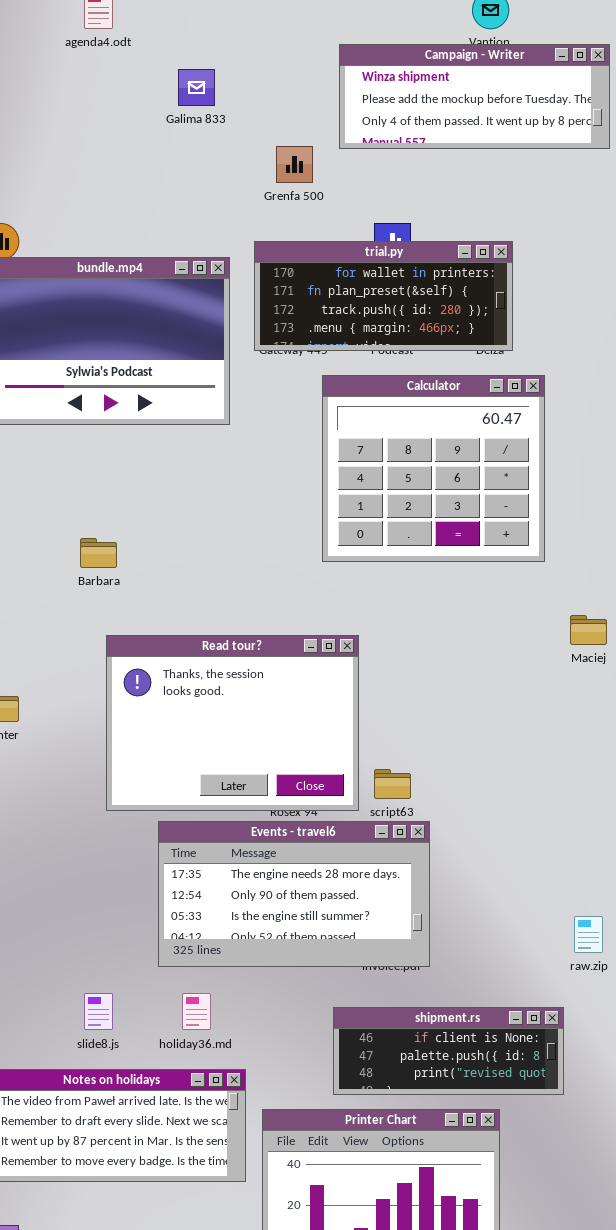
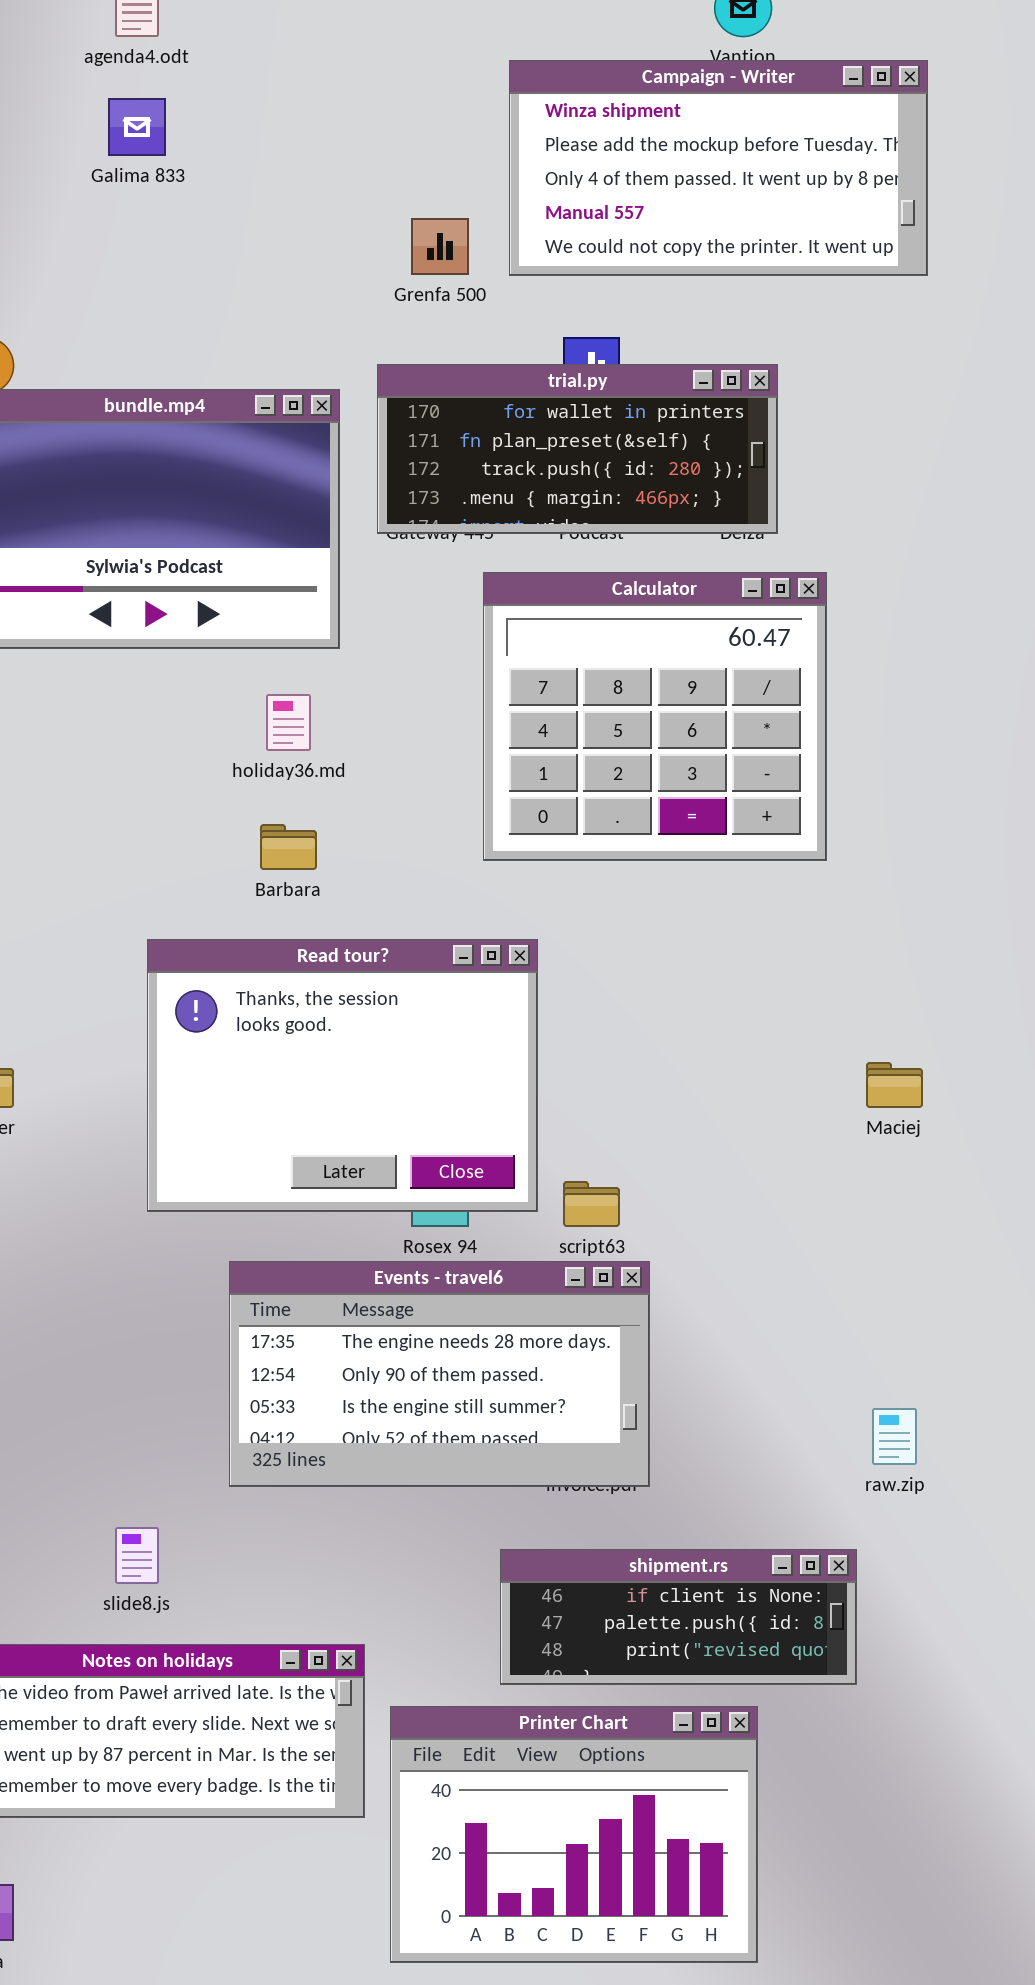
Campaign - Writer: [339,44,610,149] -> [509,60,928,276], resized
Galima 833: [178,69,215,106] -> [108,98,166,156], moved
Barbara: [80,538,117,568] -> [260,824,317,870], moved
Maciej: [570,615,607,645] -> [866,1062,923,1108], moved
Read tour?: [106,635,359,811] -> [147,939,538,1212], moved
holiday36.md: [182,993,211,1030] -> [266,694,311,751], moved

